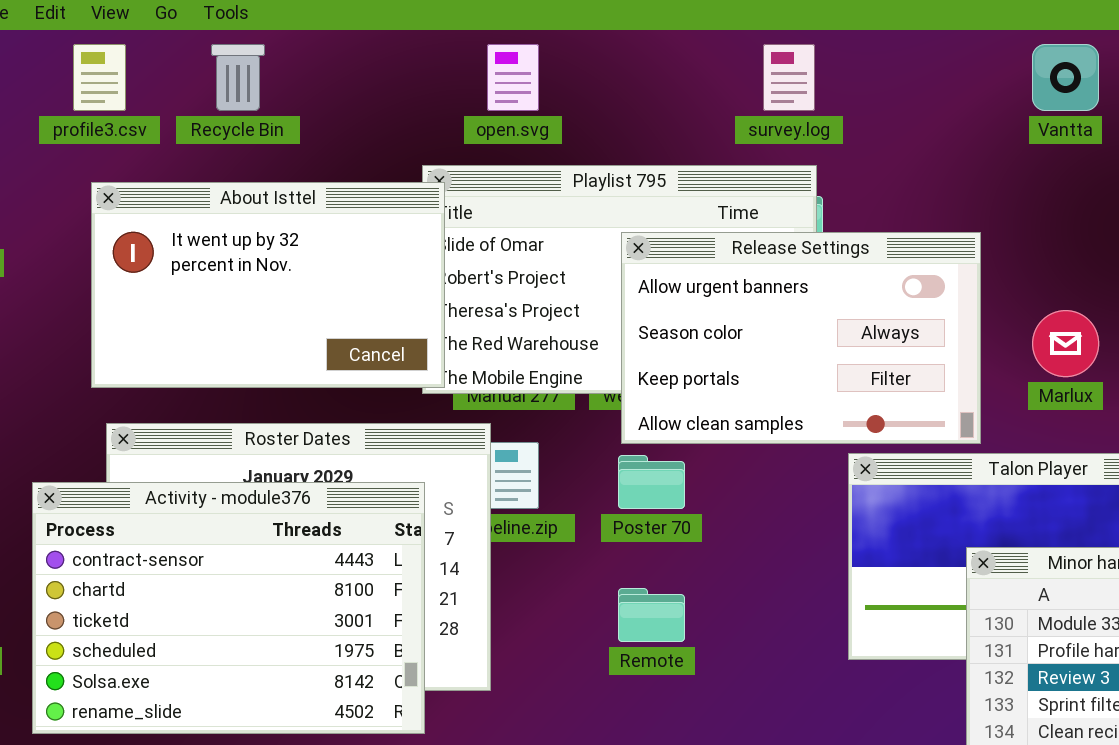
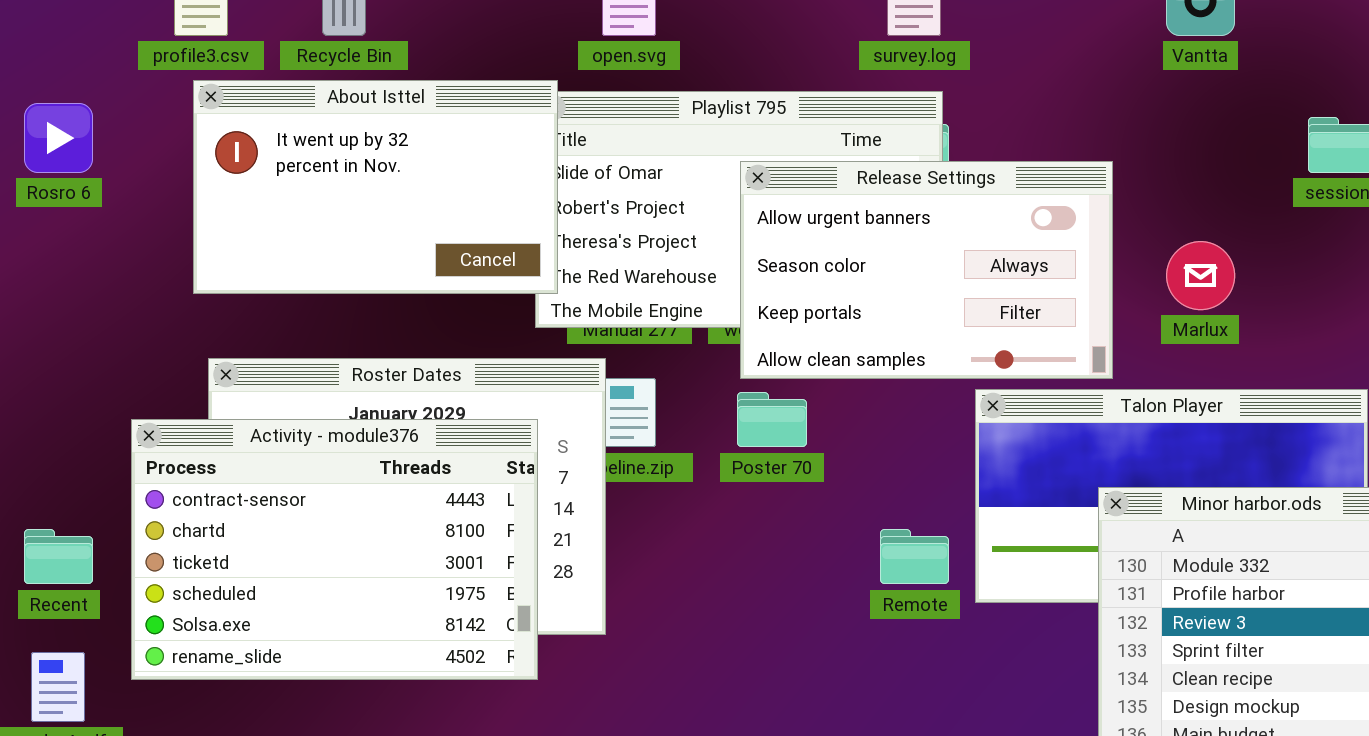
About Isttel: [91,182,445,388] -> [193,80,558,294], moved
Remote: [618,588,685,642] -> [880,529,949,584], moved

